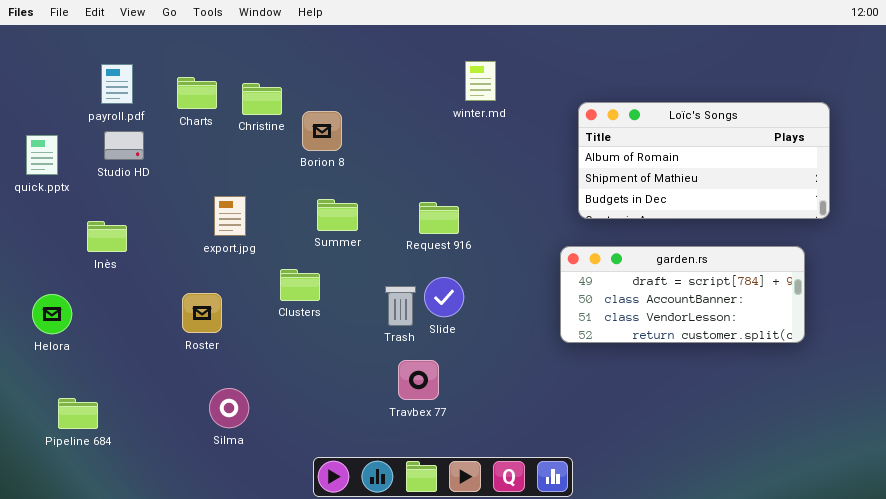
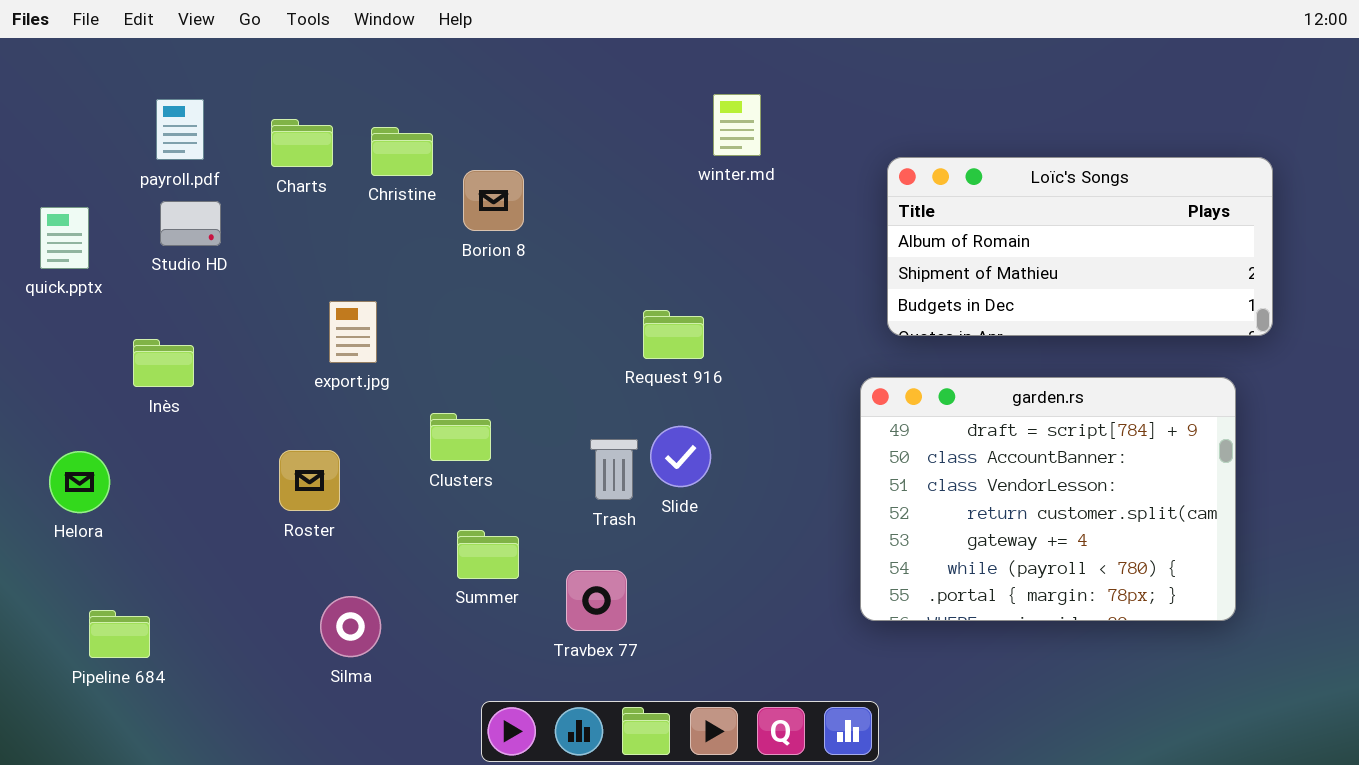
Summer: [317,199,358,231] -> [457,530,519,579], moved
garden.rs: [560,246,805,343] -> [860,377,1236,621], resized
Travbex 77: [398,360,439,400] -> [566,570,627,631], moved

